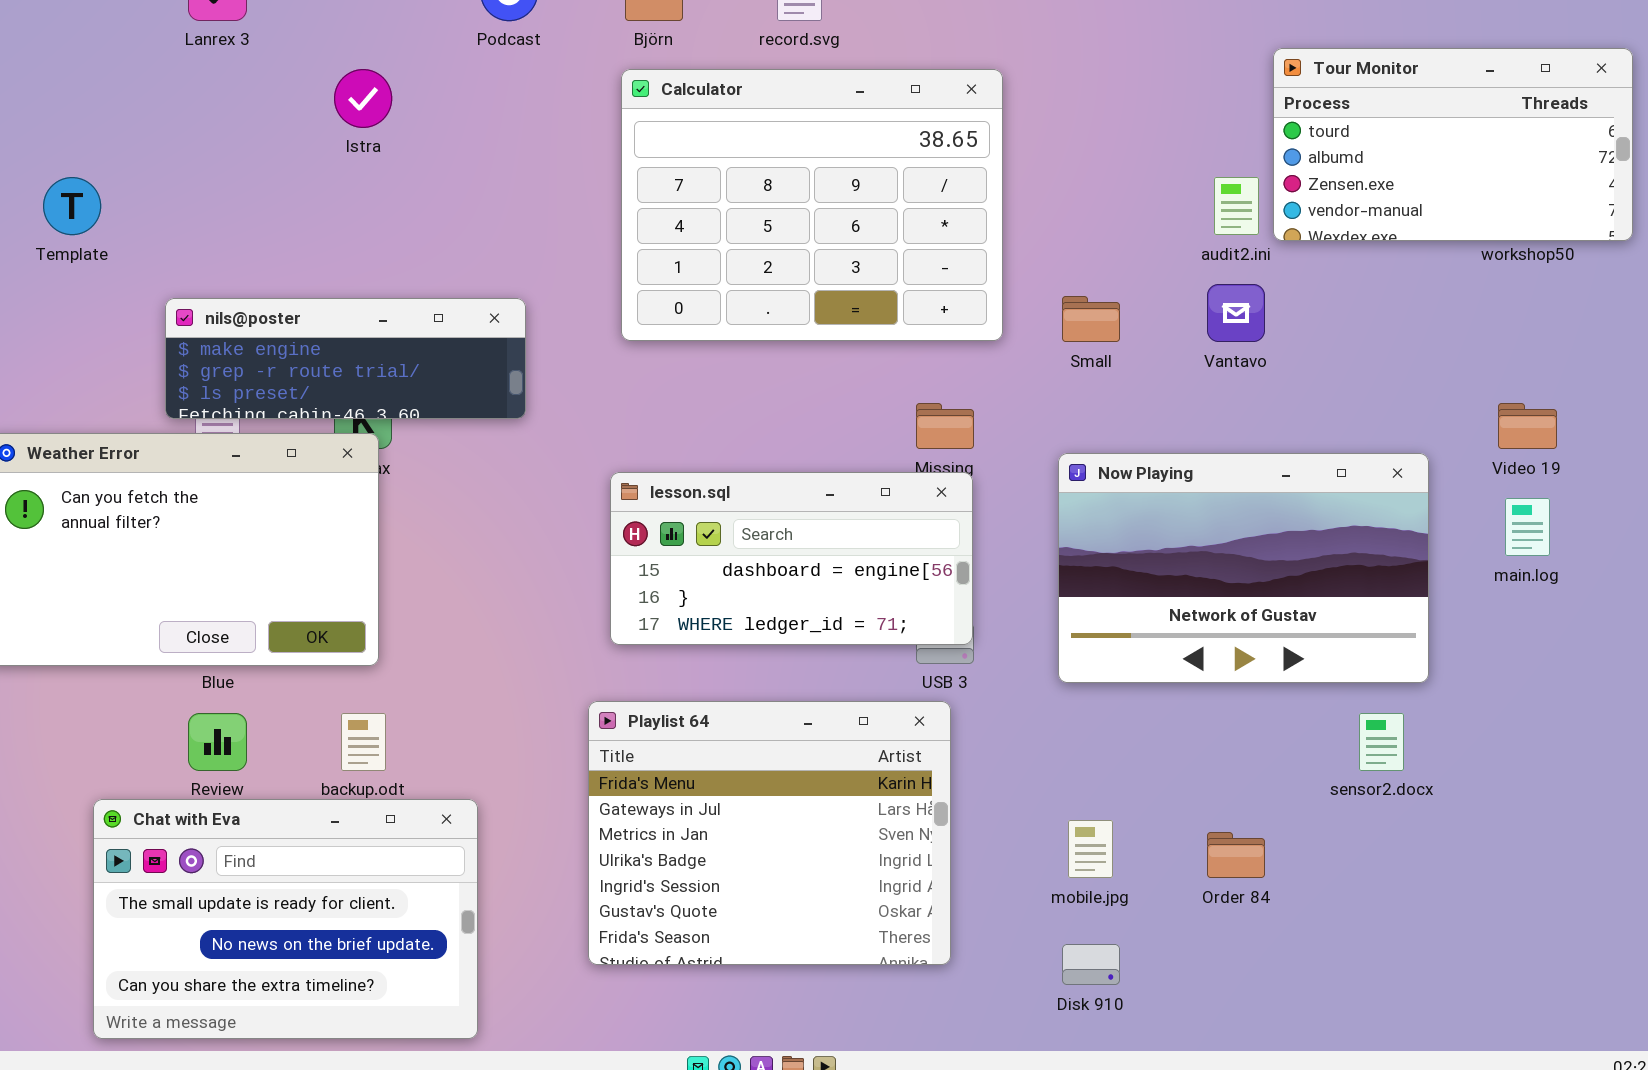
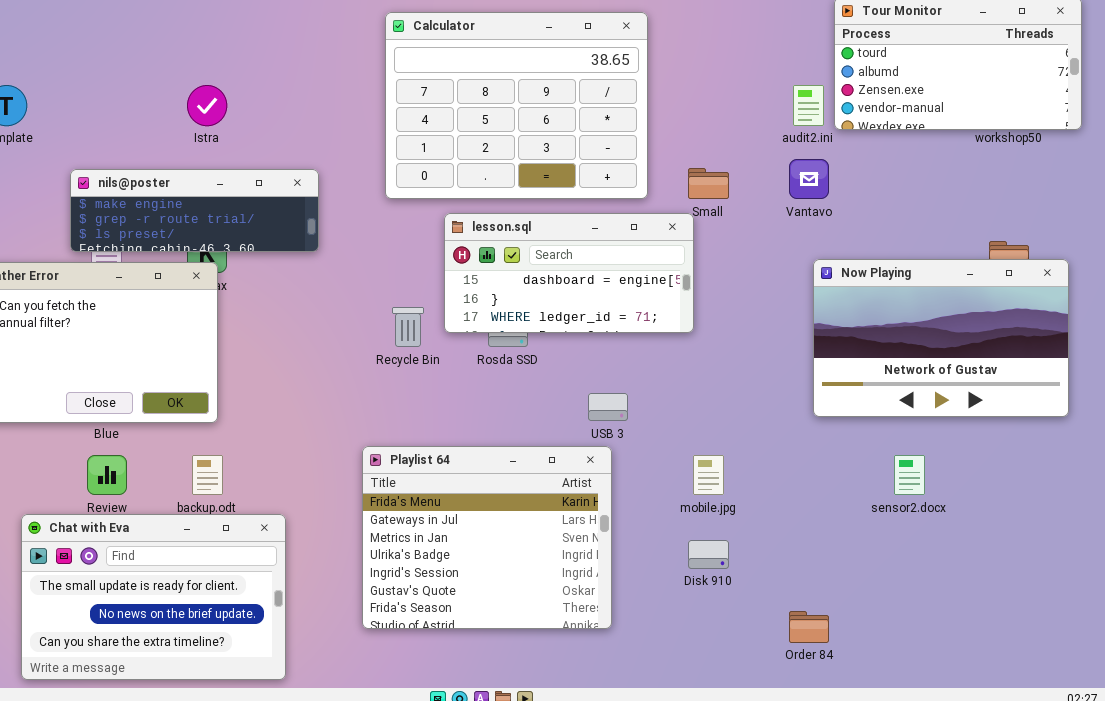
Istra: [334,69,392,128] -> [187,85,227,126], moved
Now Playing: [1058,453,1429,683] -> [813,259,1069,417], moved
lesson.sql: [610,472,973,645] -> [444,213,694,333], moved
mobile.jpg: [1068,820,1113,878] -> [693,455,724,495], moved
Order 84: [1207,832,1265,878] -> [789,611,829,643], moved
Disk 910: [1062,944,1120,985] -> [688,540,729,569], moved

